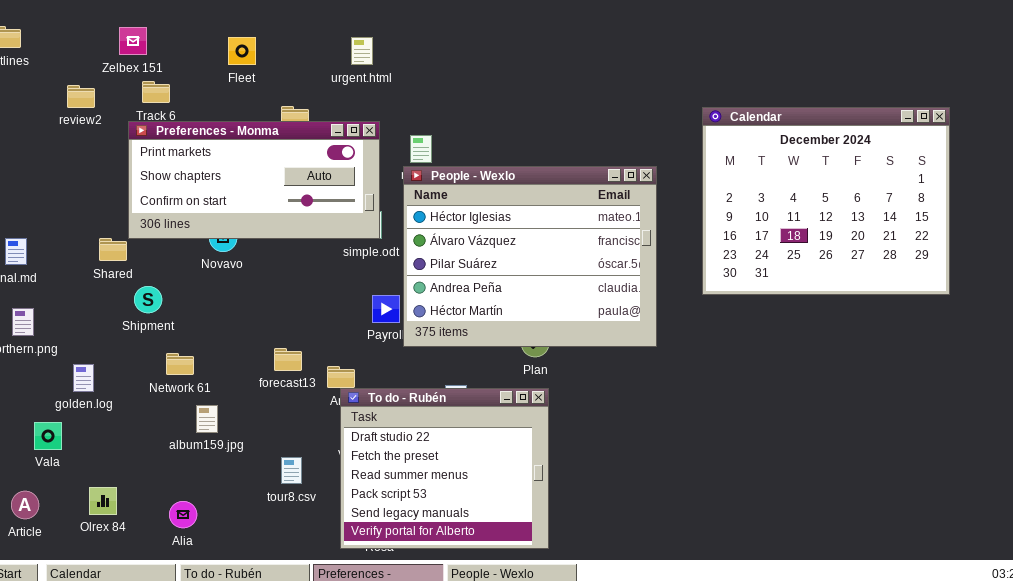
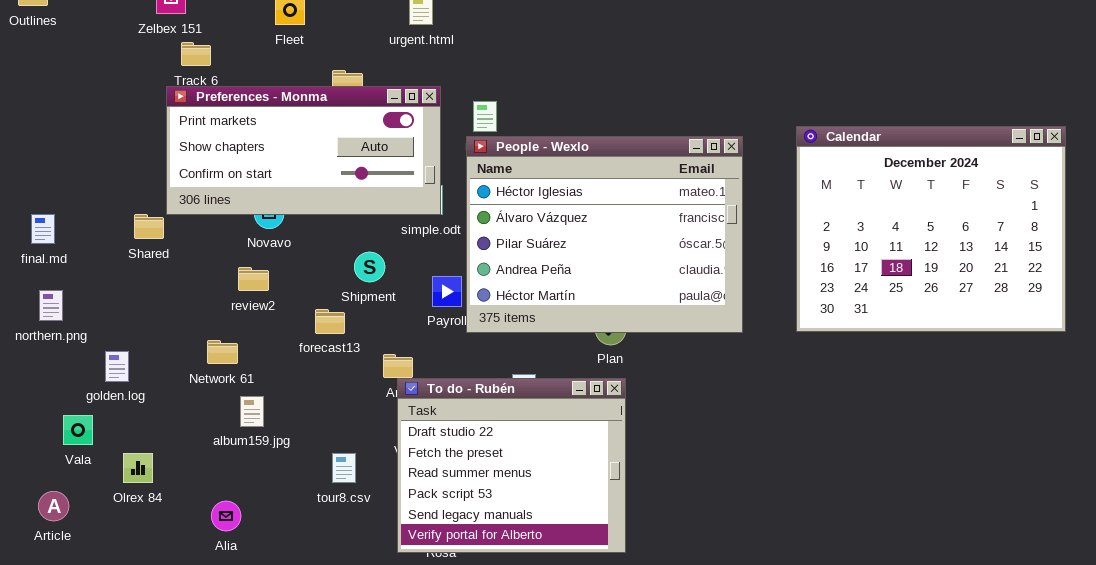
review2: [67,85,95,108] -> [238,267,269,291], moved
Calendar: [702,107,950,295] -> [796,126,1066,332], moved
Shipment: [134,286,162,313] -> [354,252,385,282], moved
forecast13: [274,348,302,371] -> [315,309,345,334], moved
Olrex 84: [89,487,117,515] -> [123,453,153,483], moved

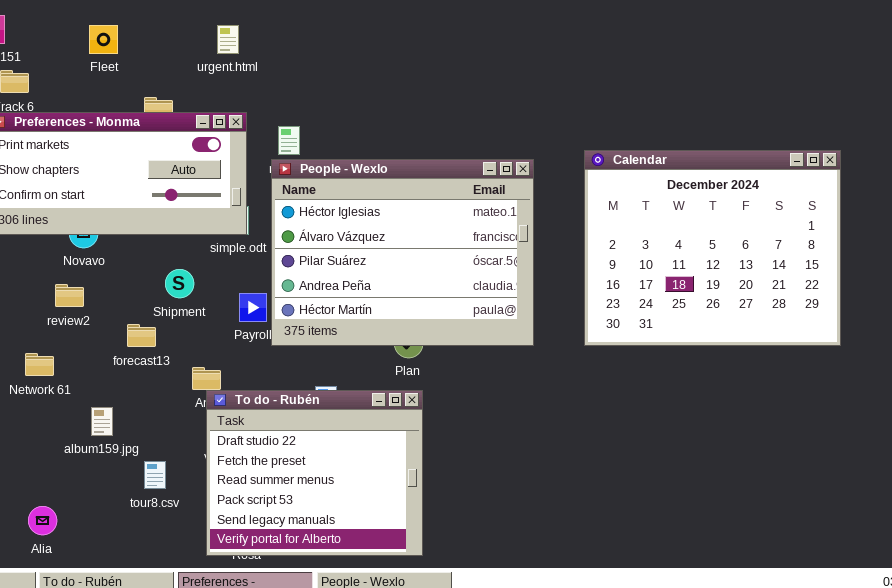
album159.jpg: [240,396,264,427] -> [91,407,113,436], moved

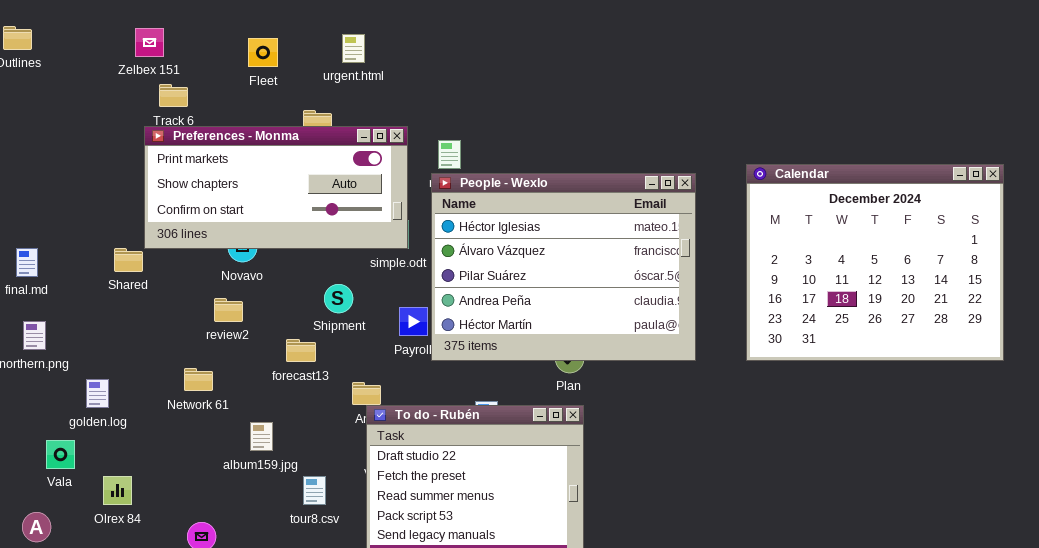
urgent.html: [217,25,239,54] -> [342,34,365,63], moved

